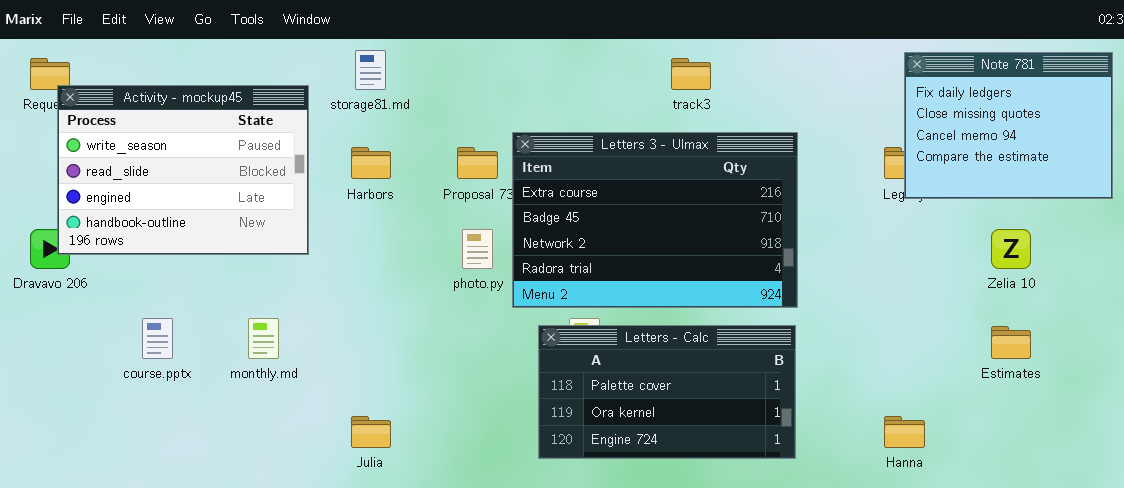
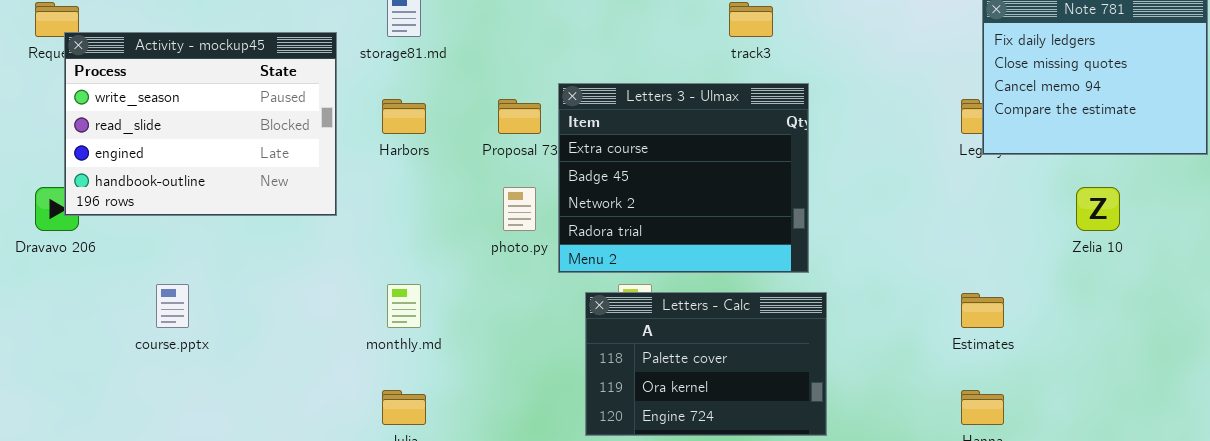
Letters 3 - Ulmax: [512,132,798,308] -> [558,83,809,273], resized
monthly.md: [248,318,279,359] -> [387,284,421,328], moved
Letters - Calc: [538,325,796,459] -> [585,292,827,436], resized
Estimates: [991,326,1031,359] -> [961,293,1004,328], moved

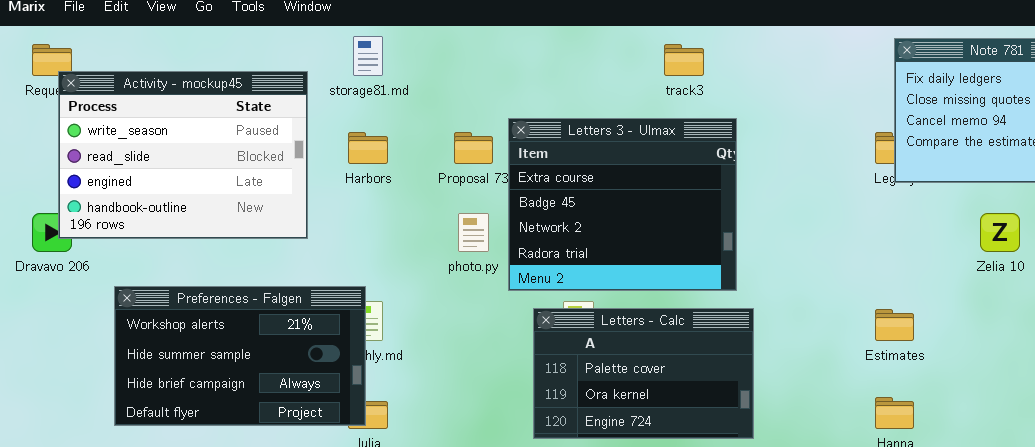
Preferences - Falgen: none -> [114,286,366,426], opened

